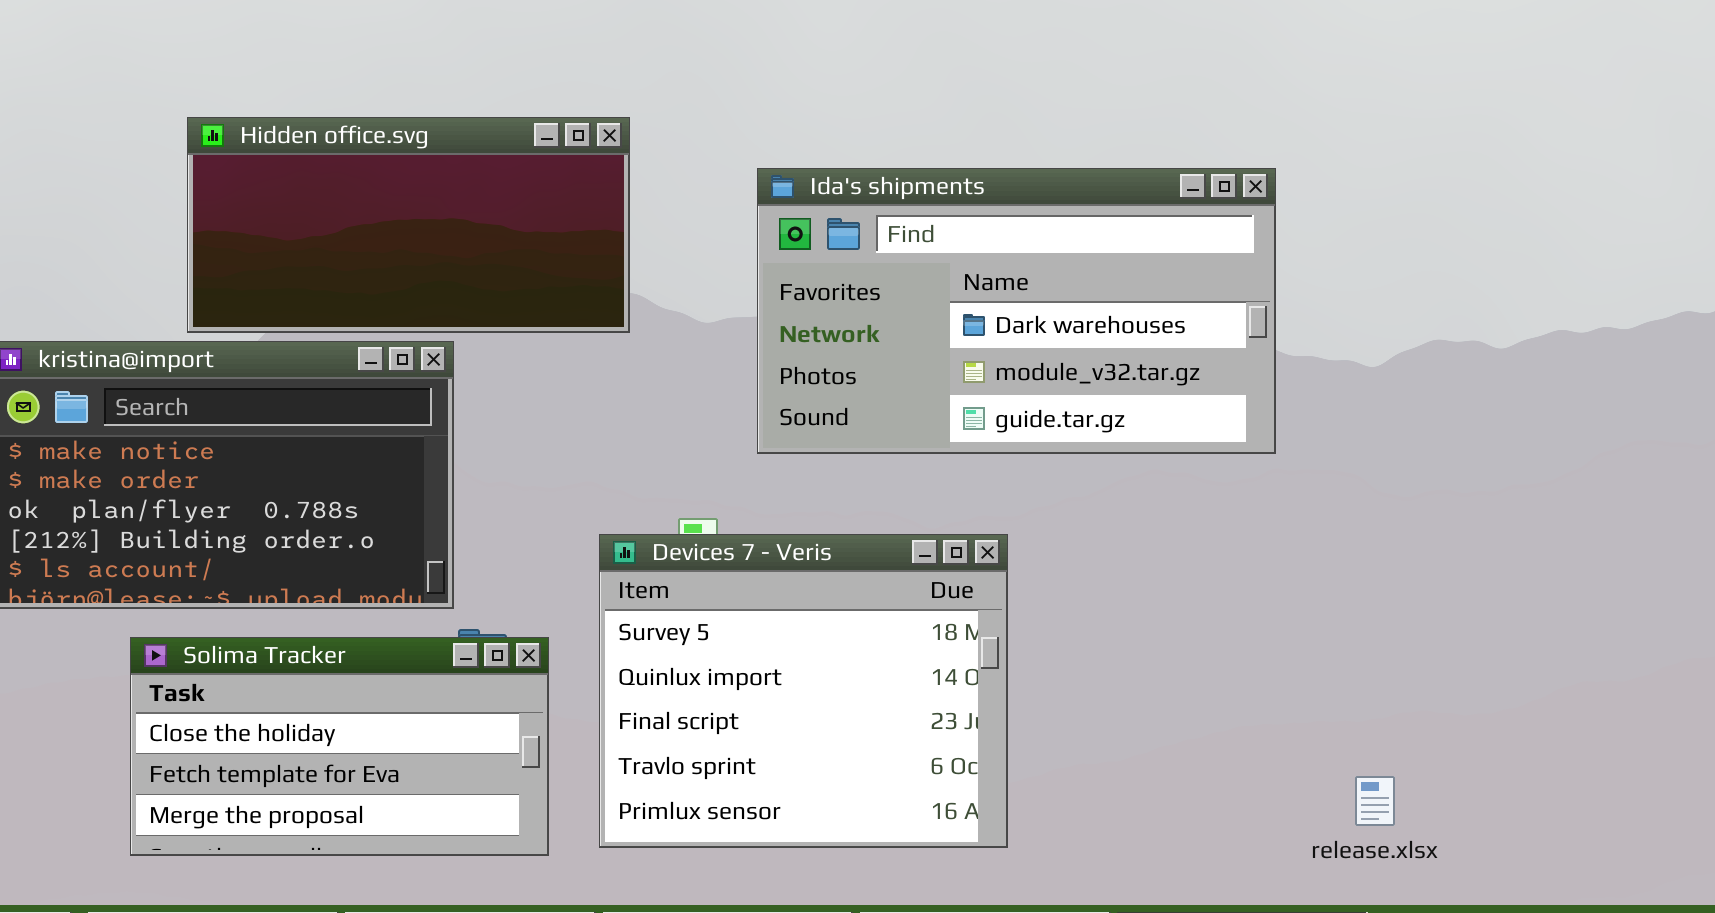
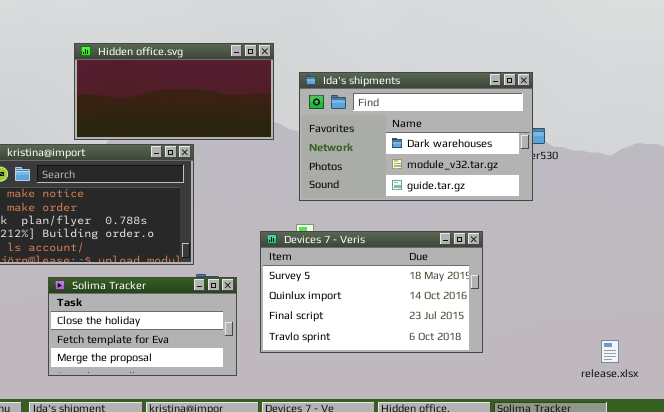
Ida's shipments: [757,168,1276,454] -> [299,72,533,201], moved
Devices 7 - Veris: [599,534,1008,848] -> [260,231,483,353], resized

